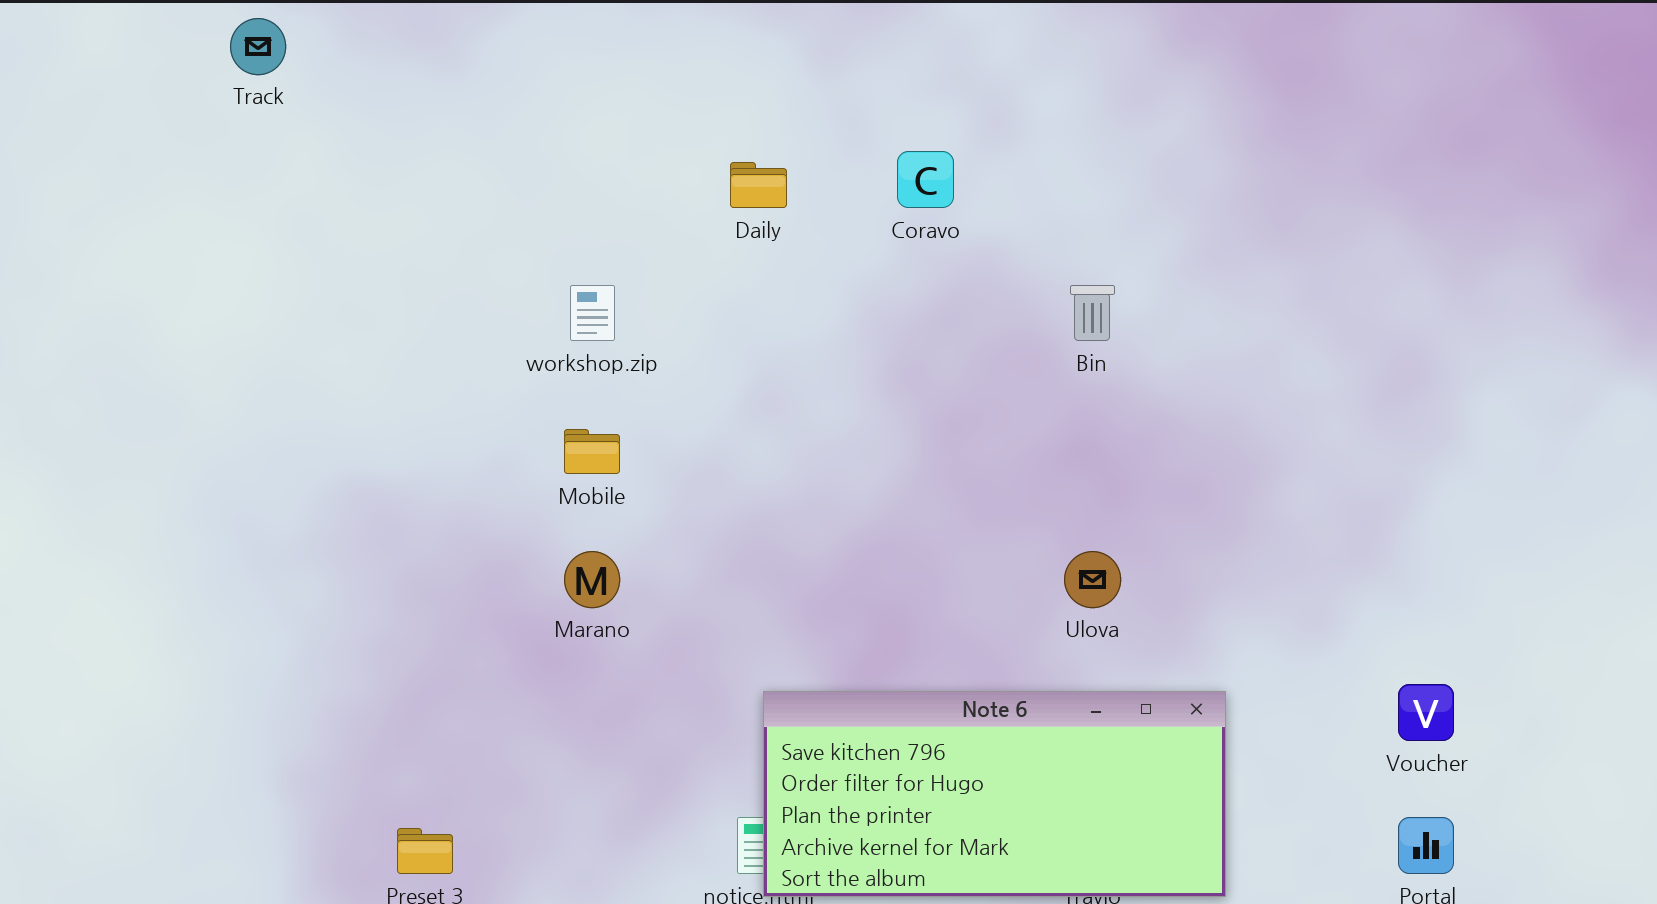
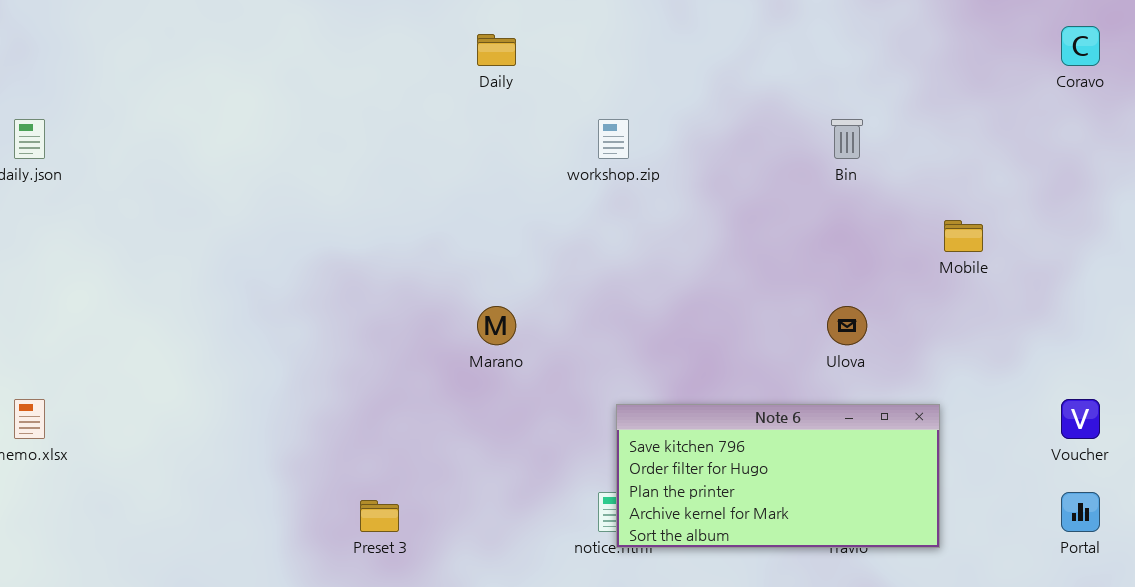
Coravo: [897,151,954,208] -> [1061,26,1100,66], moved
Daily: [730,162,787,208] -> [477,34,516,66], moved
workshop.zip: [570,285,615,341] -> [598,119,629,159], moved
Mobile: [564,429,620,474] -> [944,220,983,252], moved

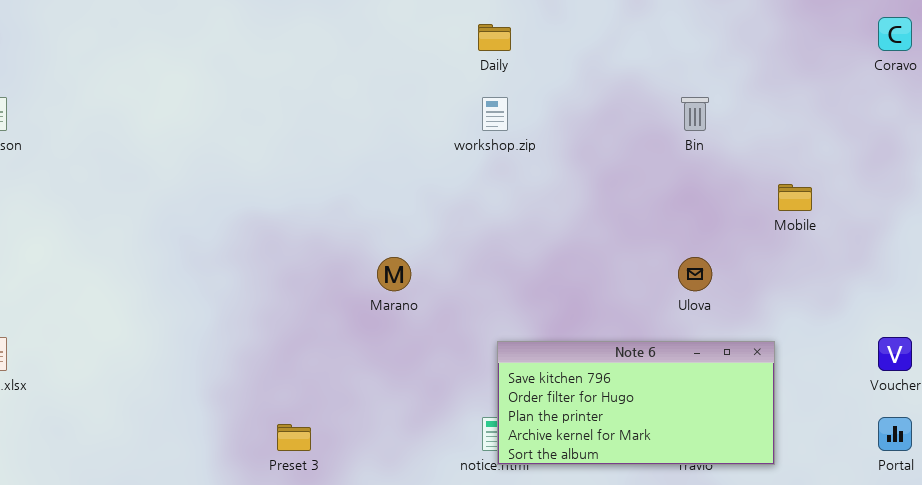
Daily: [477,34,516,66] -> [478,24,511,51], moved

